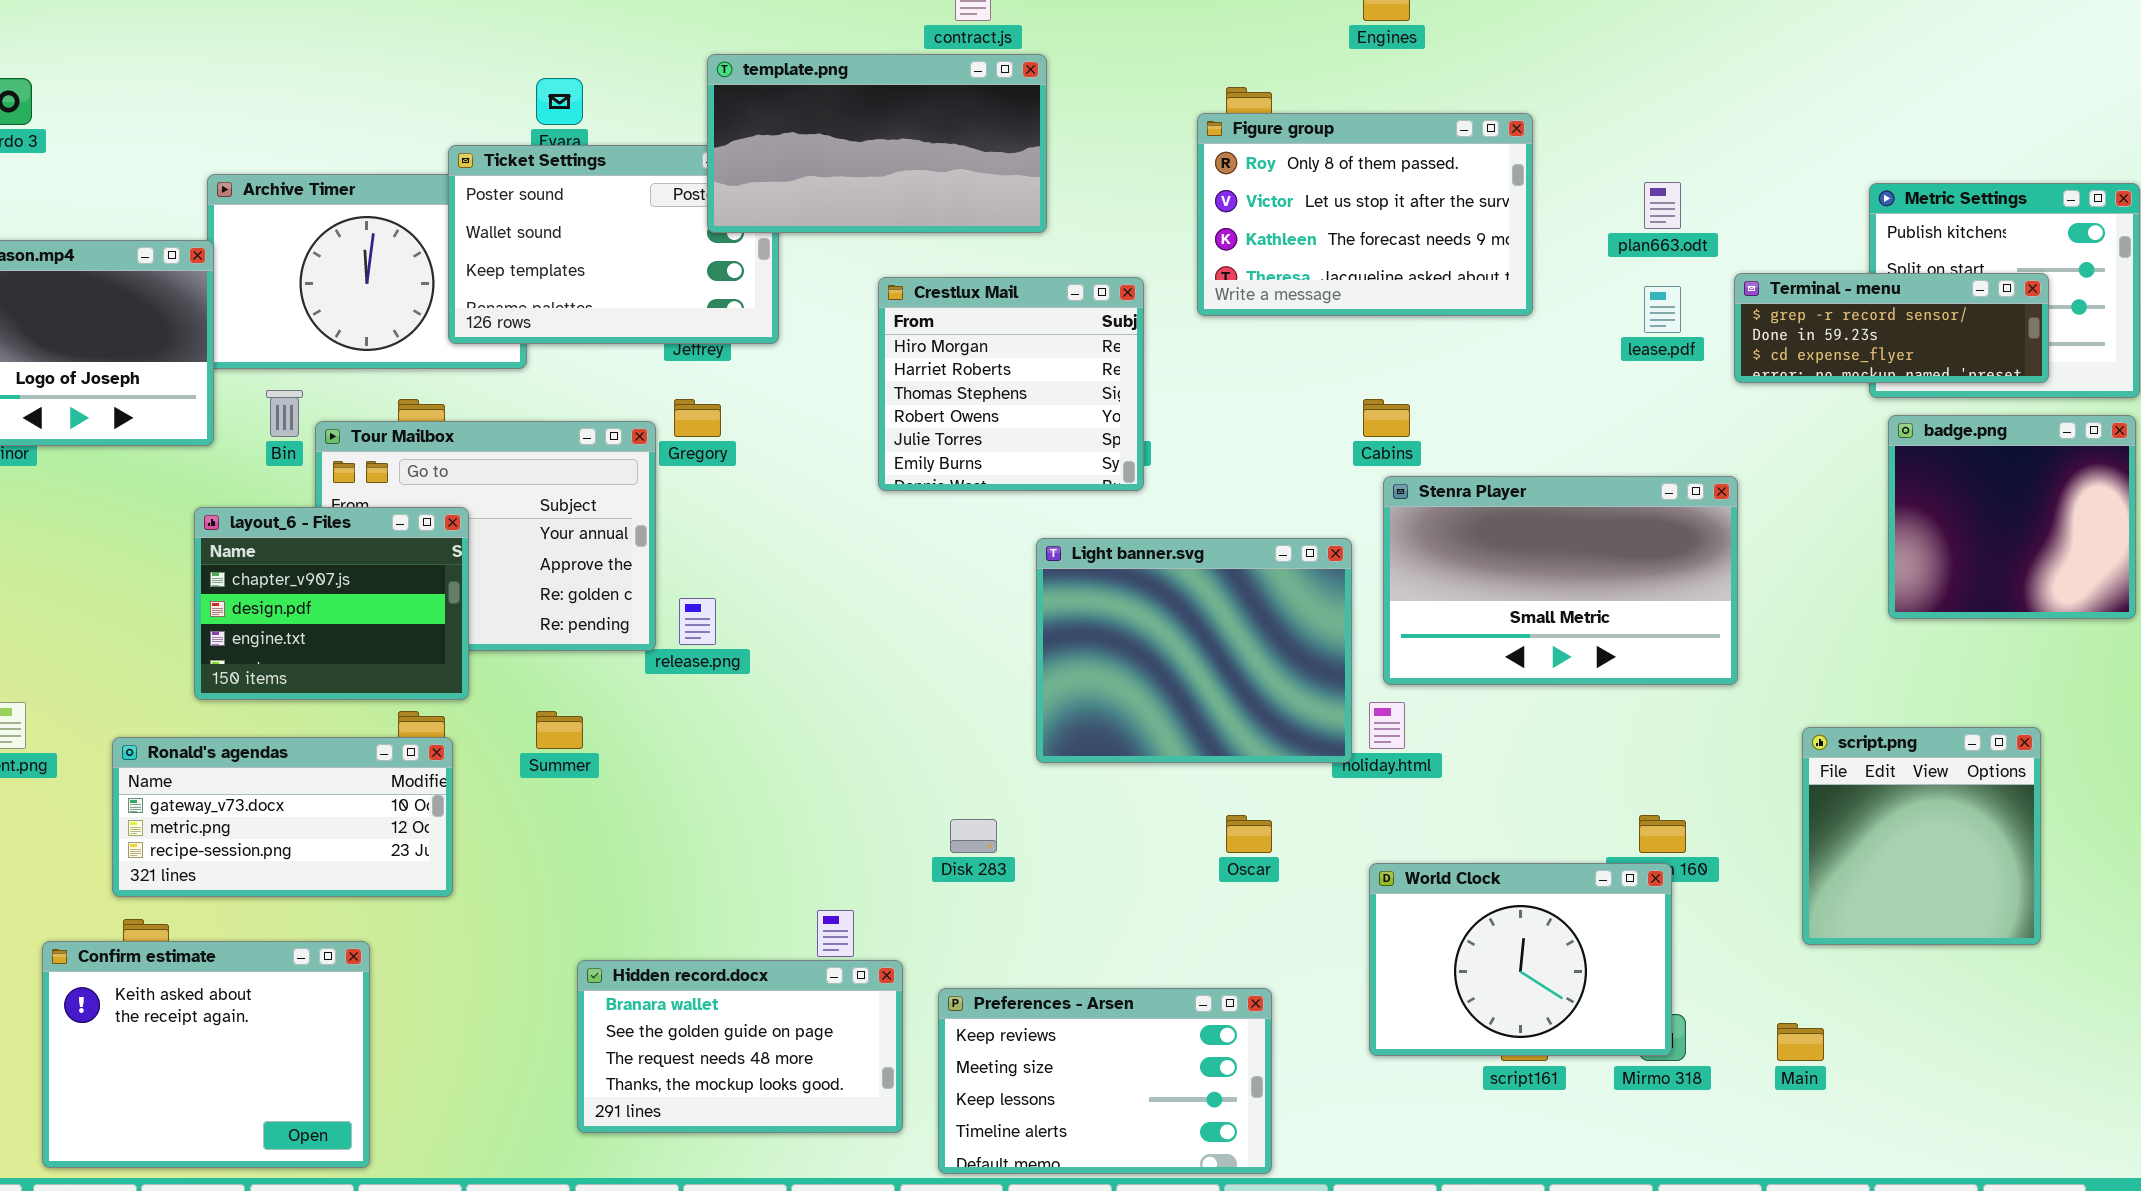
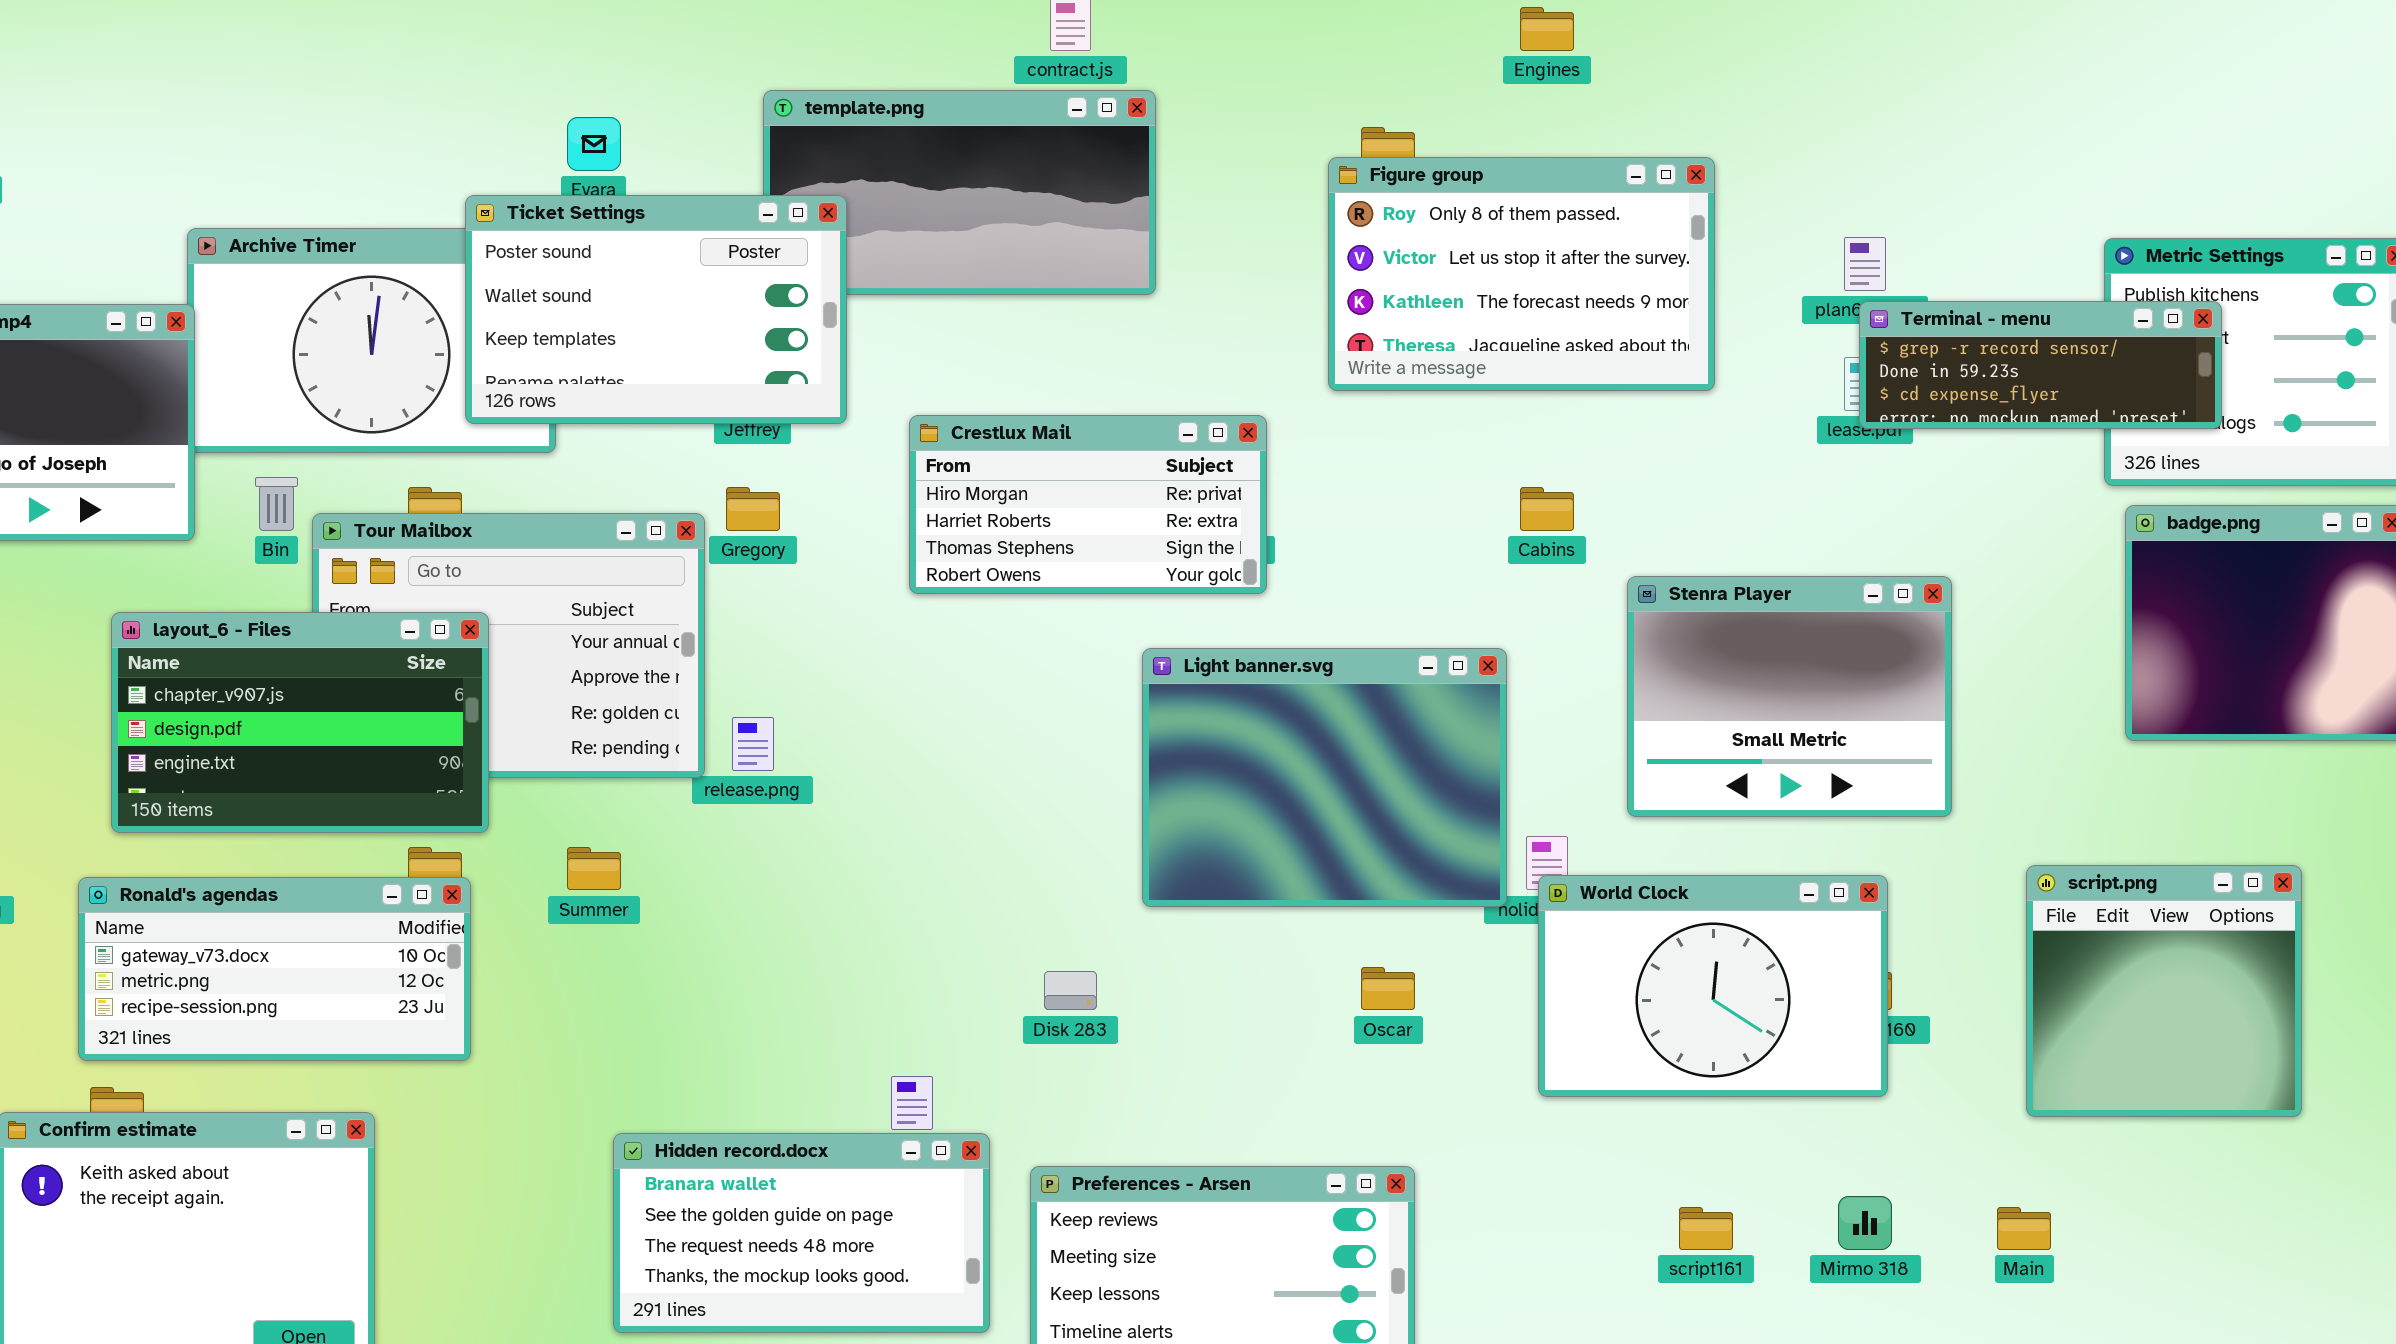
Ticket Settings: [448,145,779,344] -> [465,195,847,424], raised
Terminal - menu: [1734,273,2049,383] -> [1859,301,2222,429], moved
Crestlux Mail: [878,277,1144,491] -> [909,415,1267,594], resized
Stenra Player: [1383,476,1738,685] -> [1627,576,1952,817], resized
layout_6 - Files: [194,507,469,700] -> [111,612,489,833], resized
World Clock: [1369,863,1672,1056] -> [1538,875,1888,1097], moved

